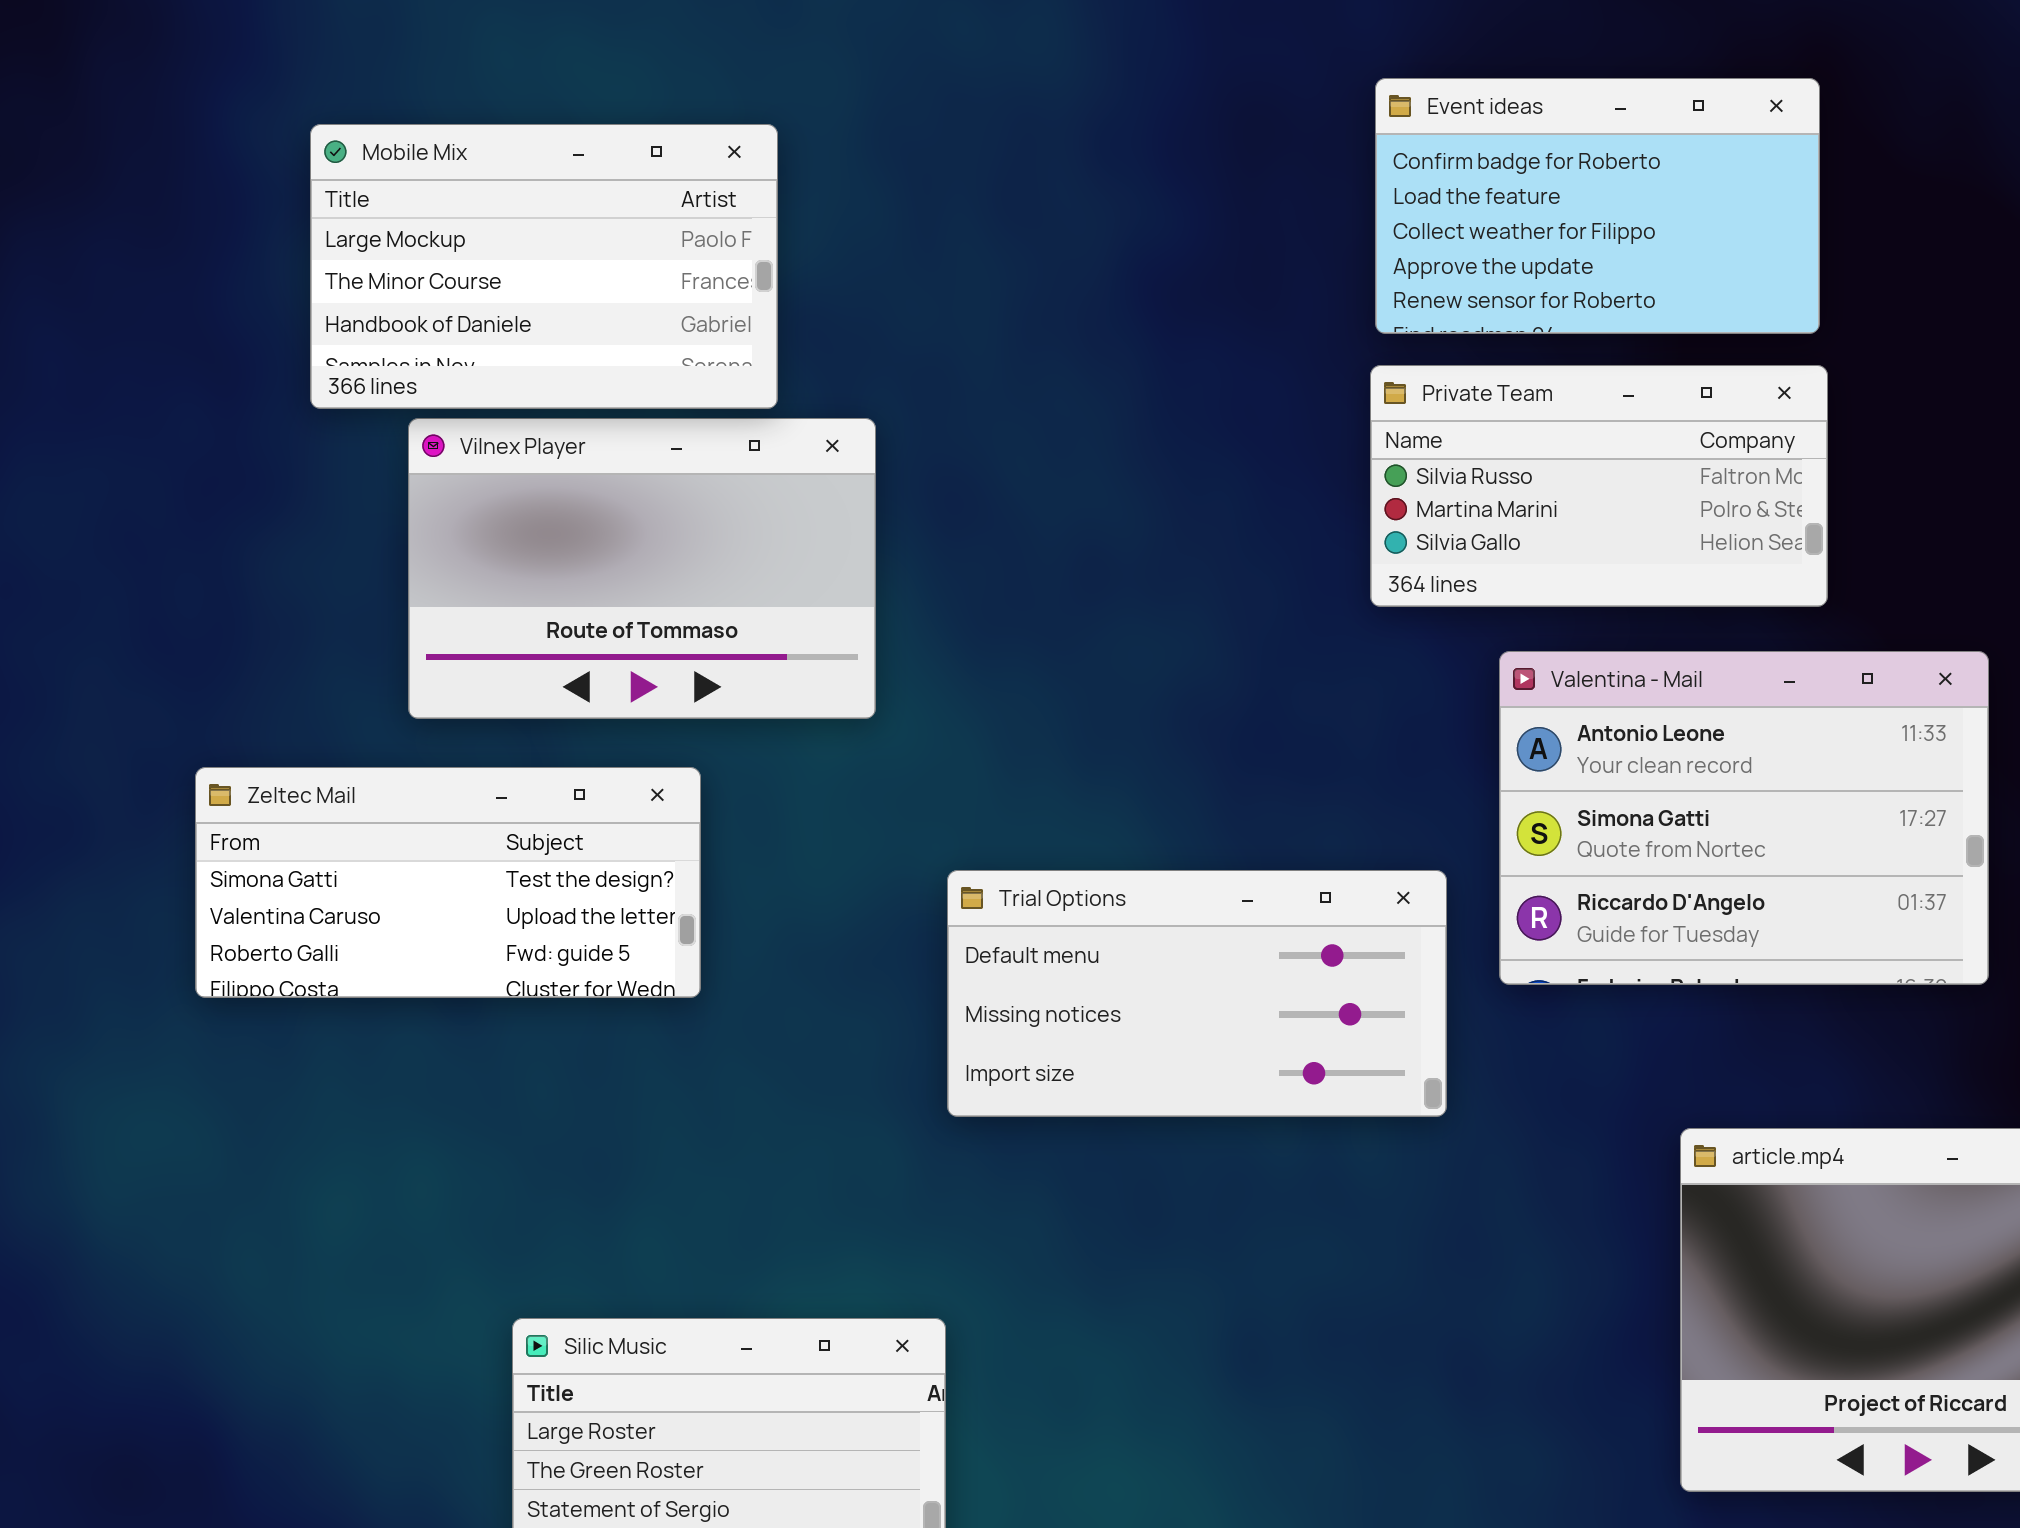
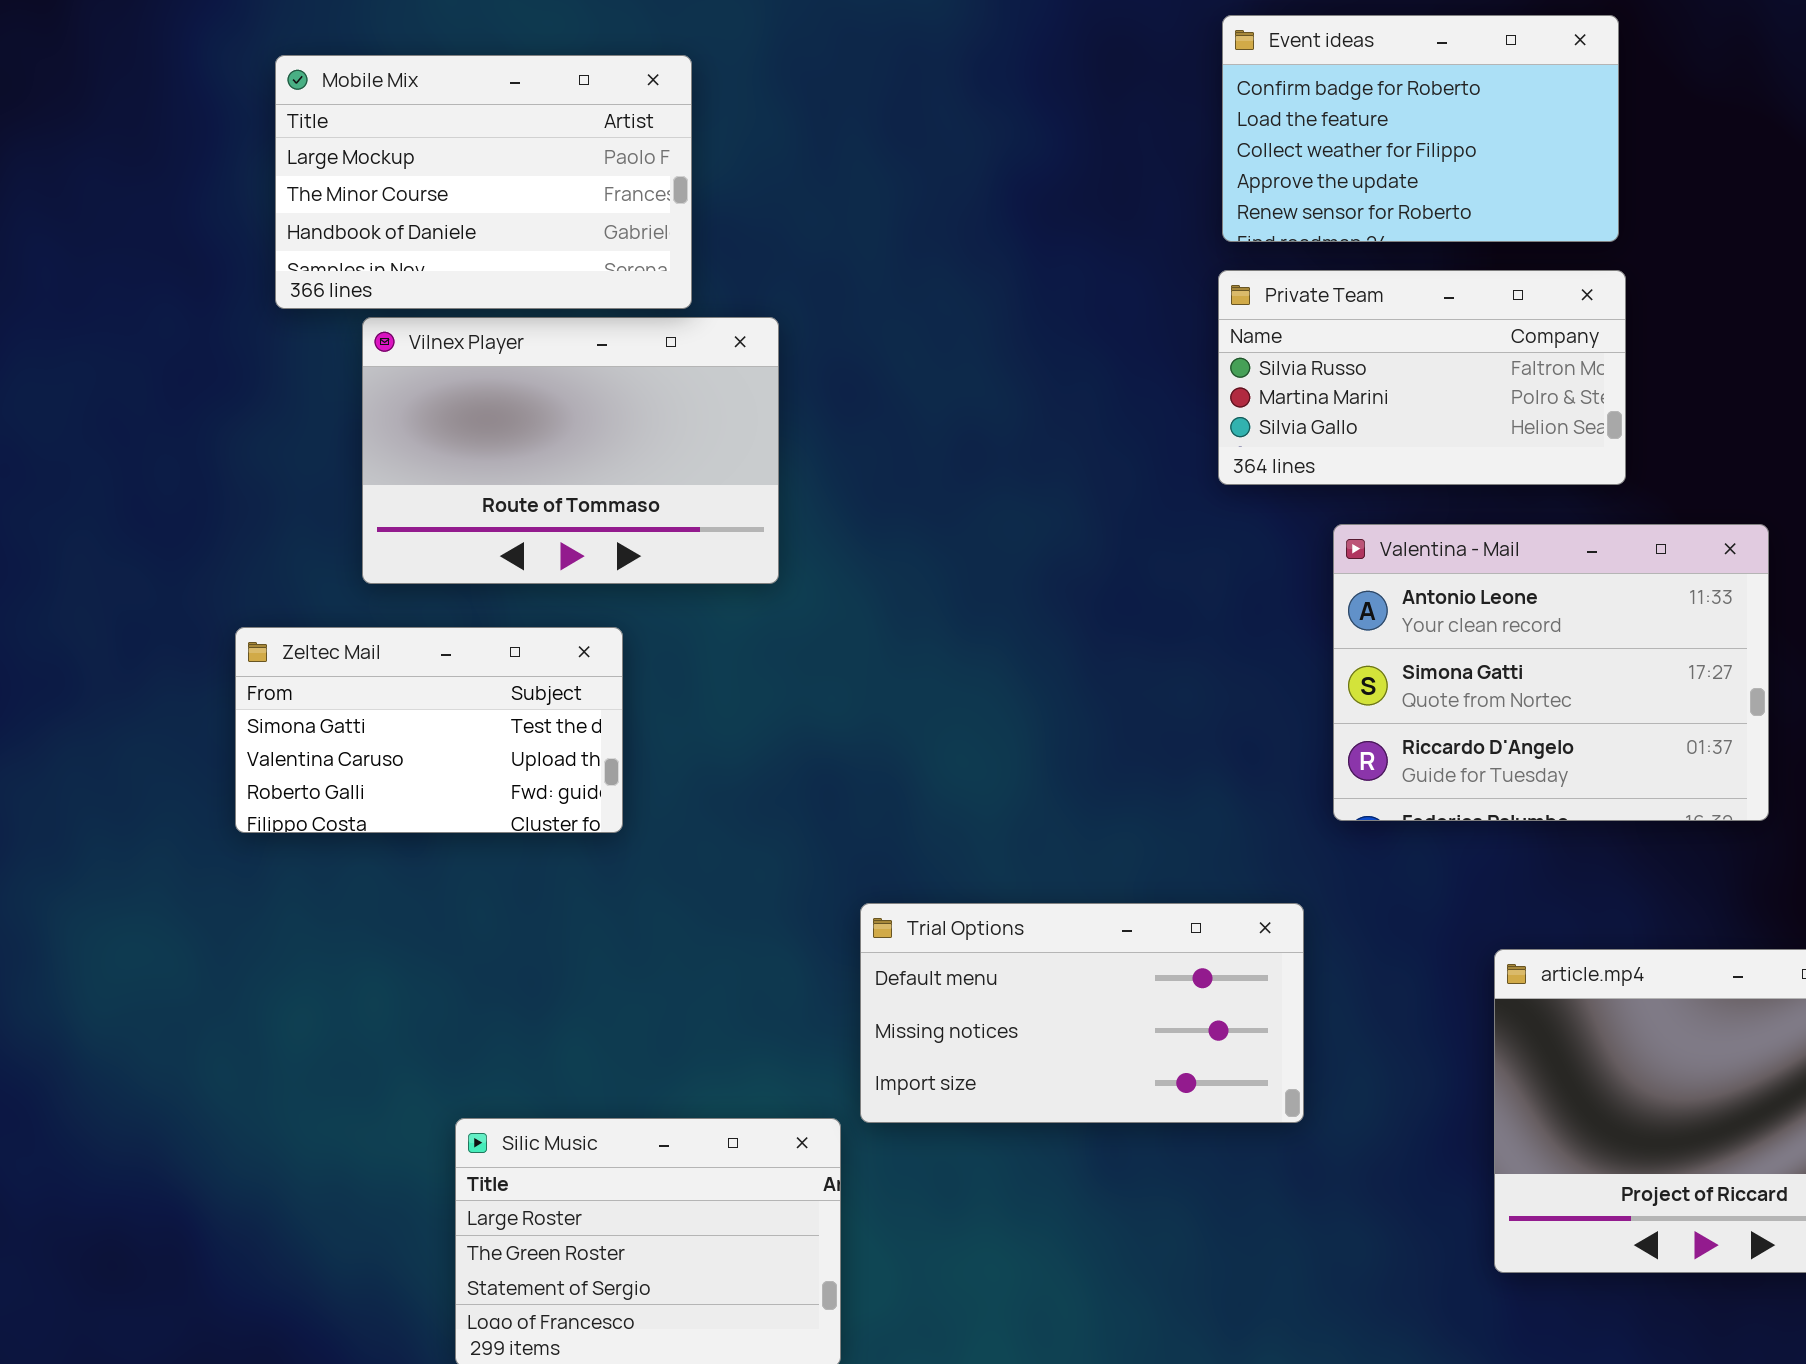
Zeltec Mail: [195,767,701,998] -> [235,627,623,833], resized
Trial Options: [947,870,1447,1117] -> [860,903,1304,1123], moved

